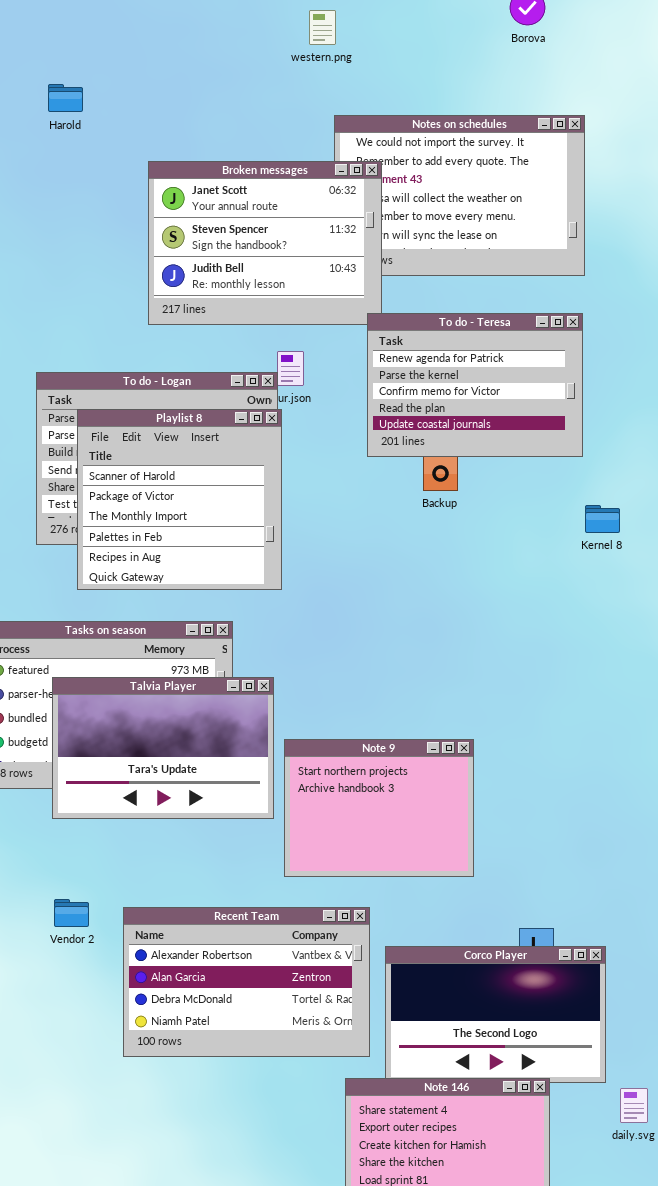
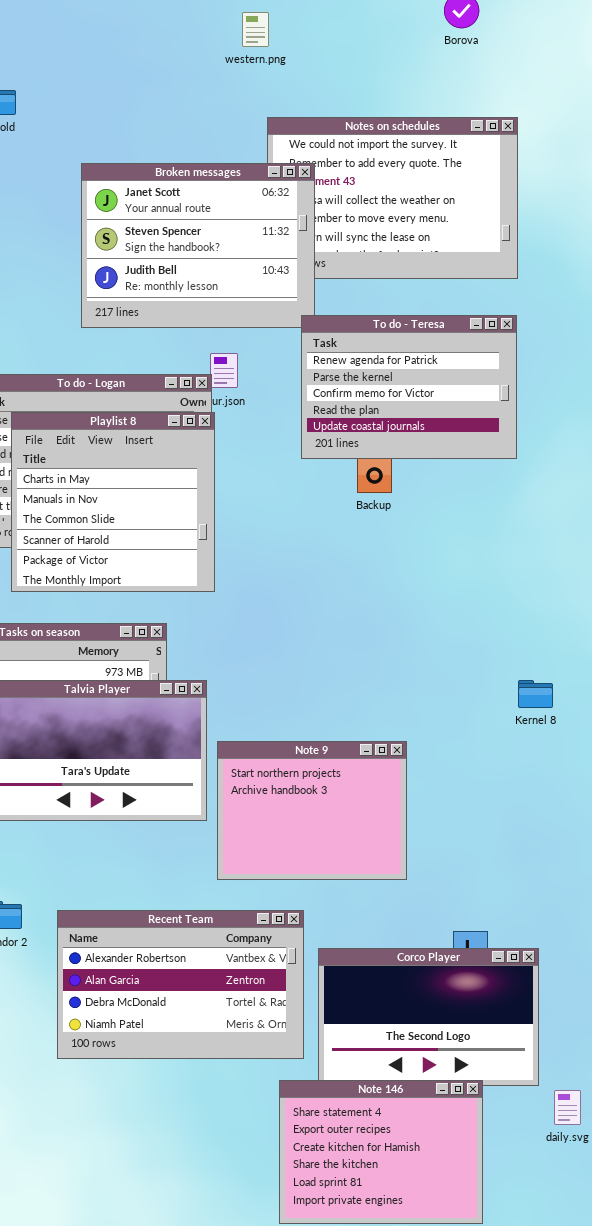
Playlist 8: [77,409,282,590] -> [11,412,215,592], scrolled up 3 rows
Kernel 8: [585,505,620,533] -> [518,680,553,708], moved

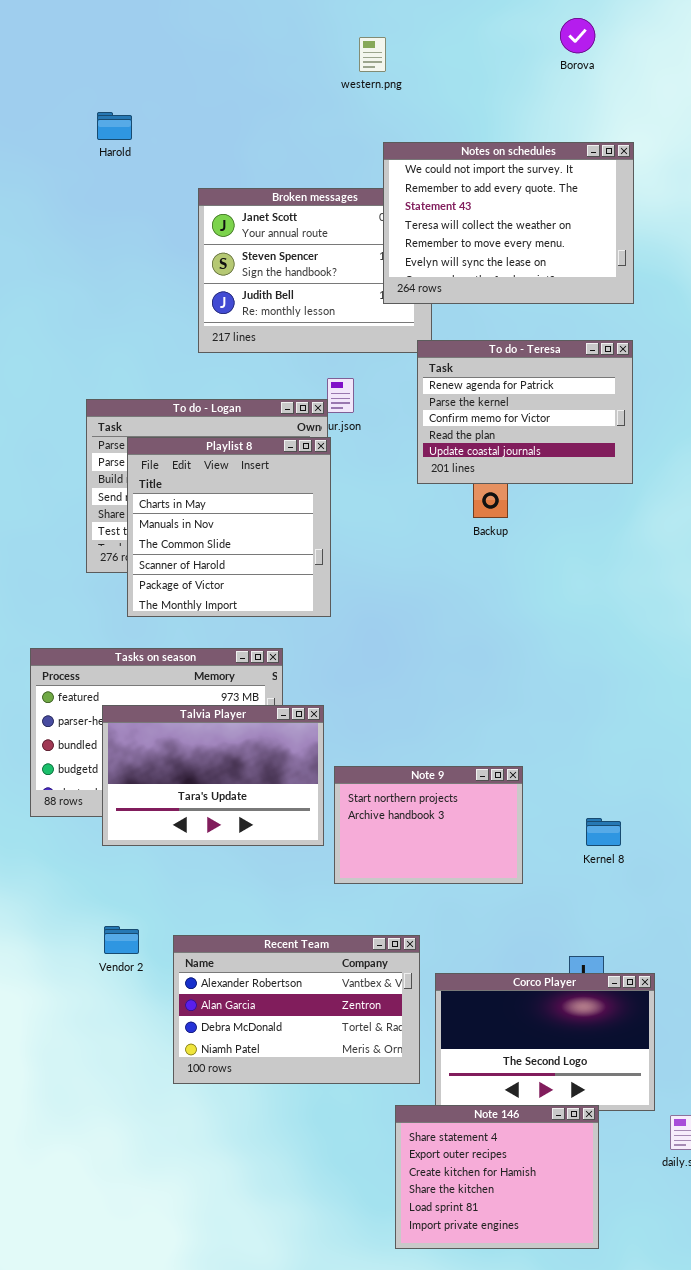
Notes on schedules: [267,117,518,279] -> [383,142,634,304], raised
Kernel 8: [518,680,553,708] -> [586,818,621,846], moved
Note 9: [217,741,407,880] -> [334,766,523,884], resized

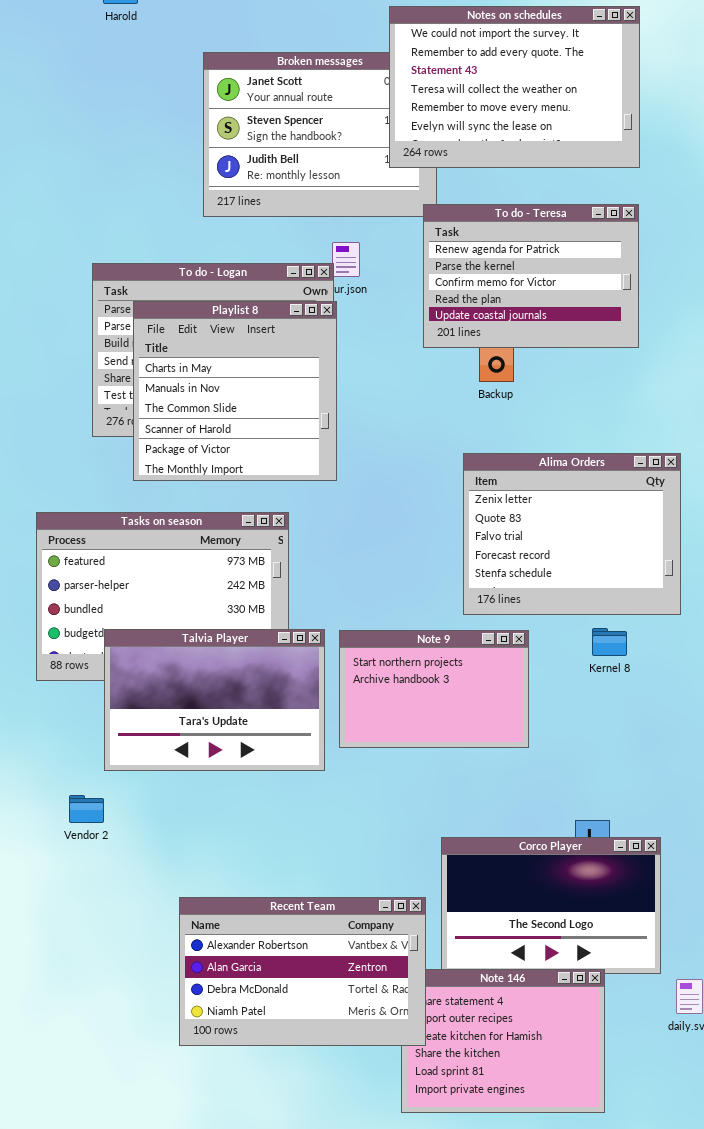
Alima Orders: none -> [463,453,681,615], opened
Talvia Player: [102,705,324,846] -> [104,629,325,771], moved
Kernel 8: [586,818,621,846] -> [592,628,627,656], moved
Vendor 2: [104,926,139,954] -> [69,795,104,823], moved
Recent Team: [173,935,420,1084] -> [179,897,426,1046], moved

